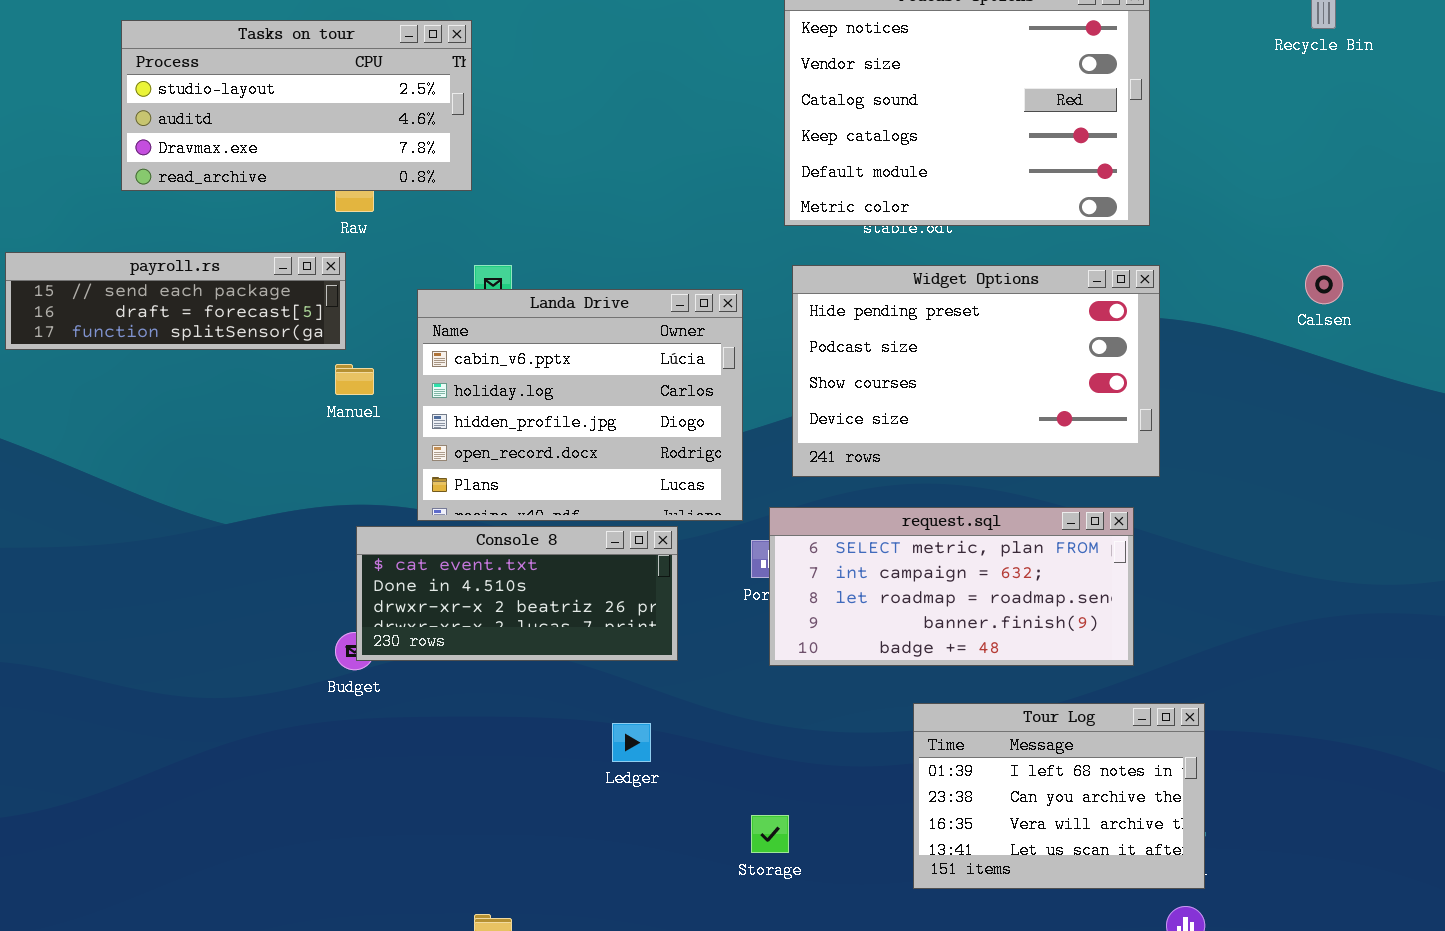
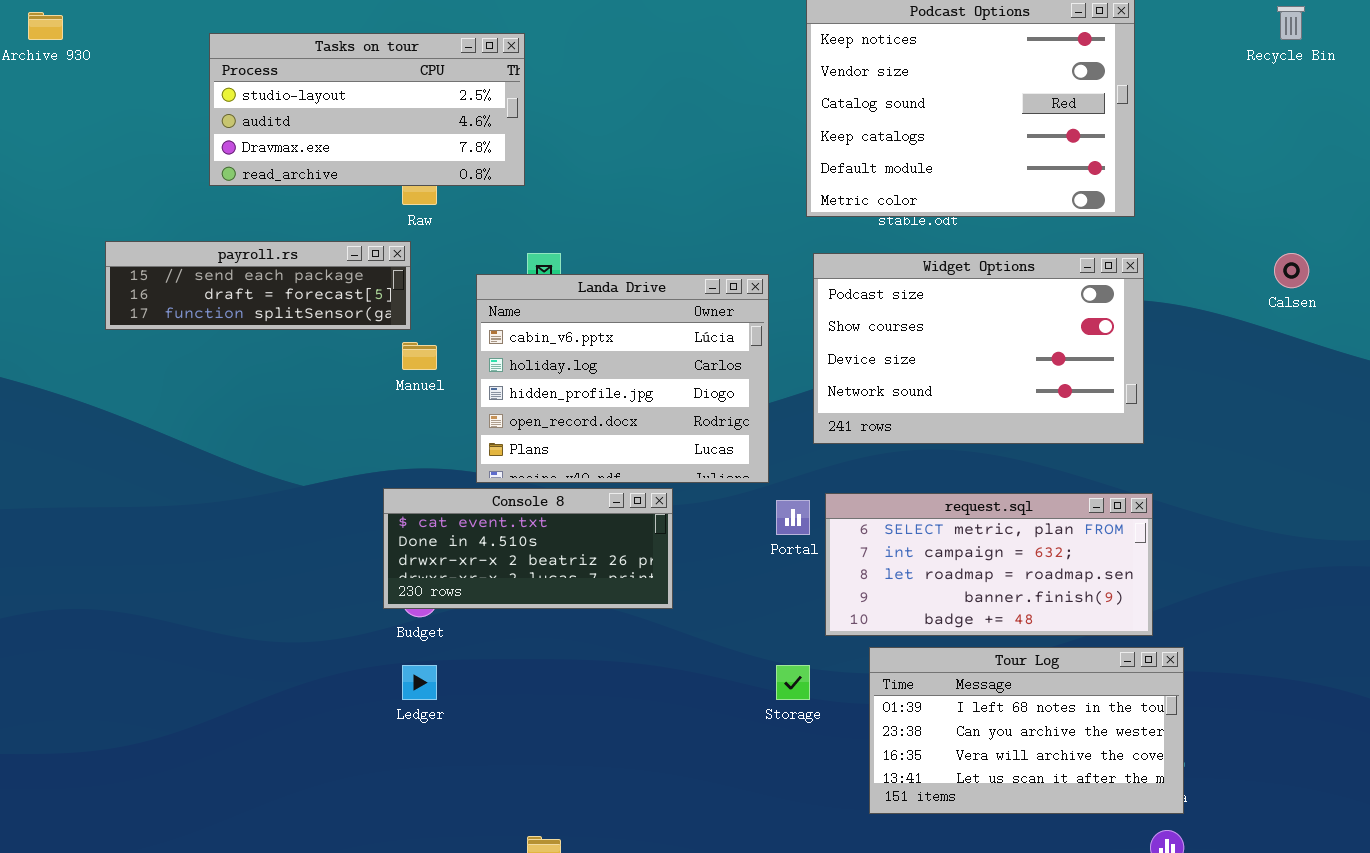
Widget Options: [792,265,1160,477] -> [813,253,1144,444], scrolled down 1 row
request.sql: [769,507,1134,666] -> [825,493,1153,636], moved
Console 8: [356,526,678,661] -> [383,488,673,609], moved
Tour Log: [913,703,1205,889] -> [869,647,1184,814], resized
Ledger: [612,723,651,762] -> [402,665,437,700], moved
Storage: [751,815,789,853] -> [776,665,810,700], moved

